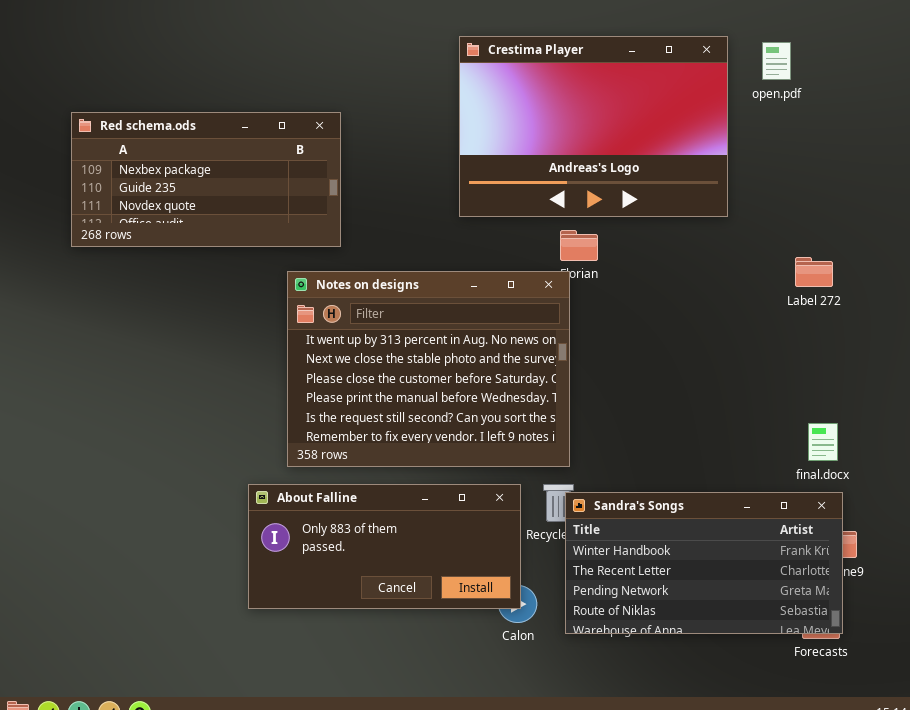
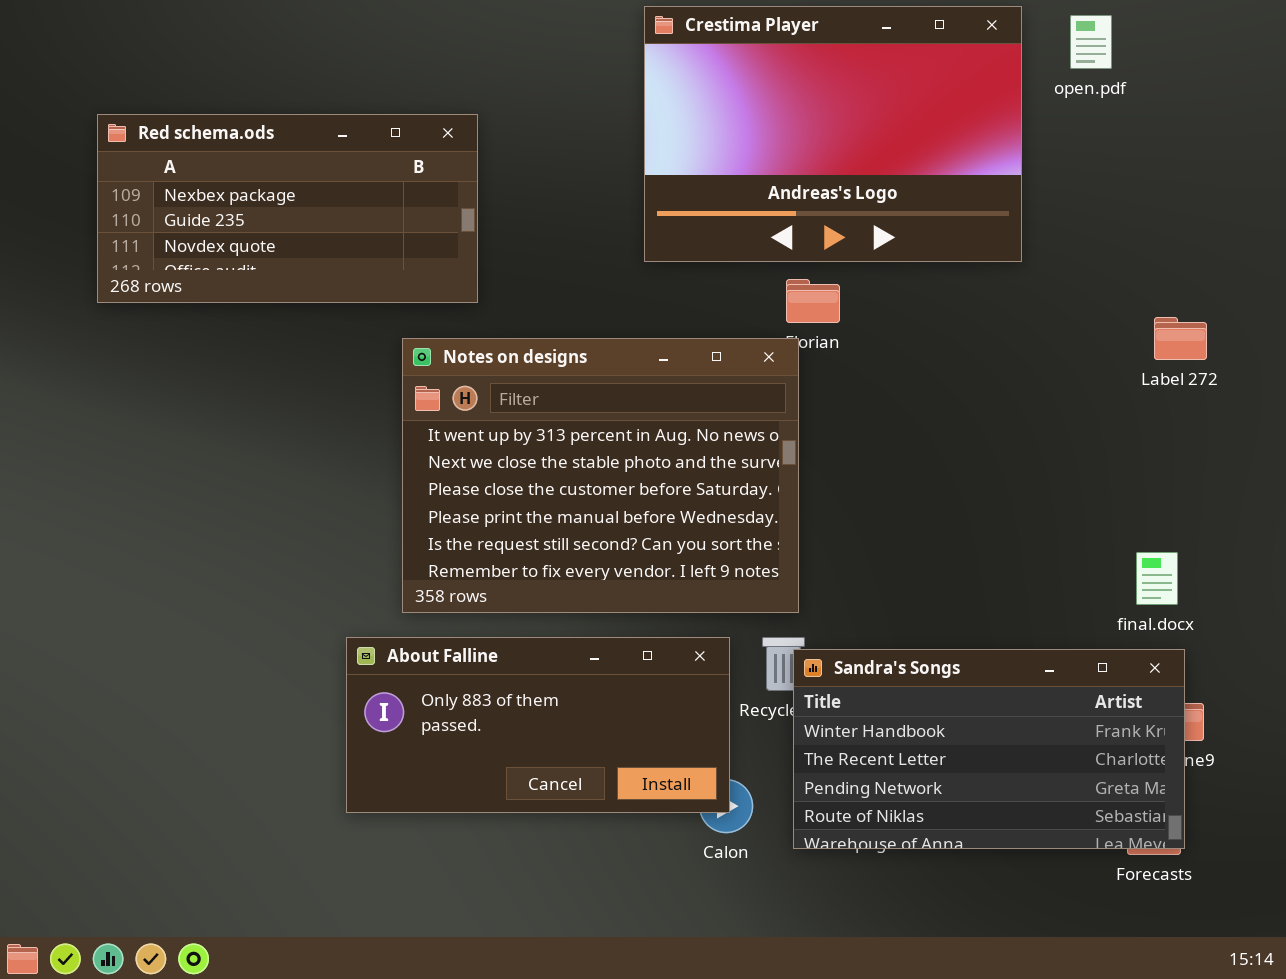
Label 272: [795,257,833,287] -> [1154,317,1207,360], moved

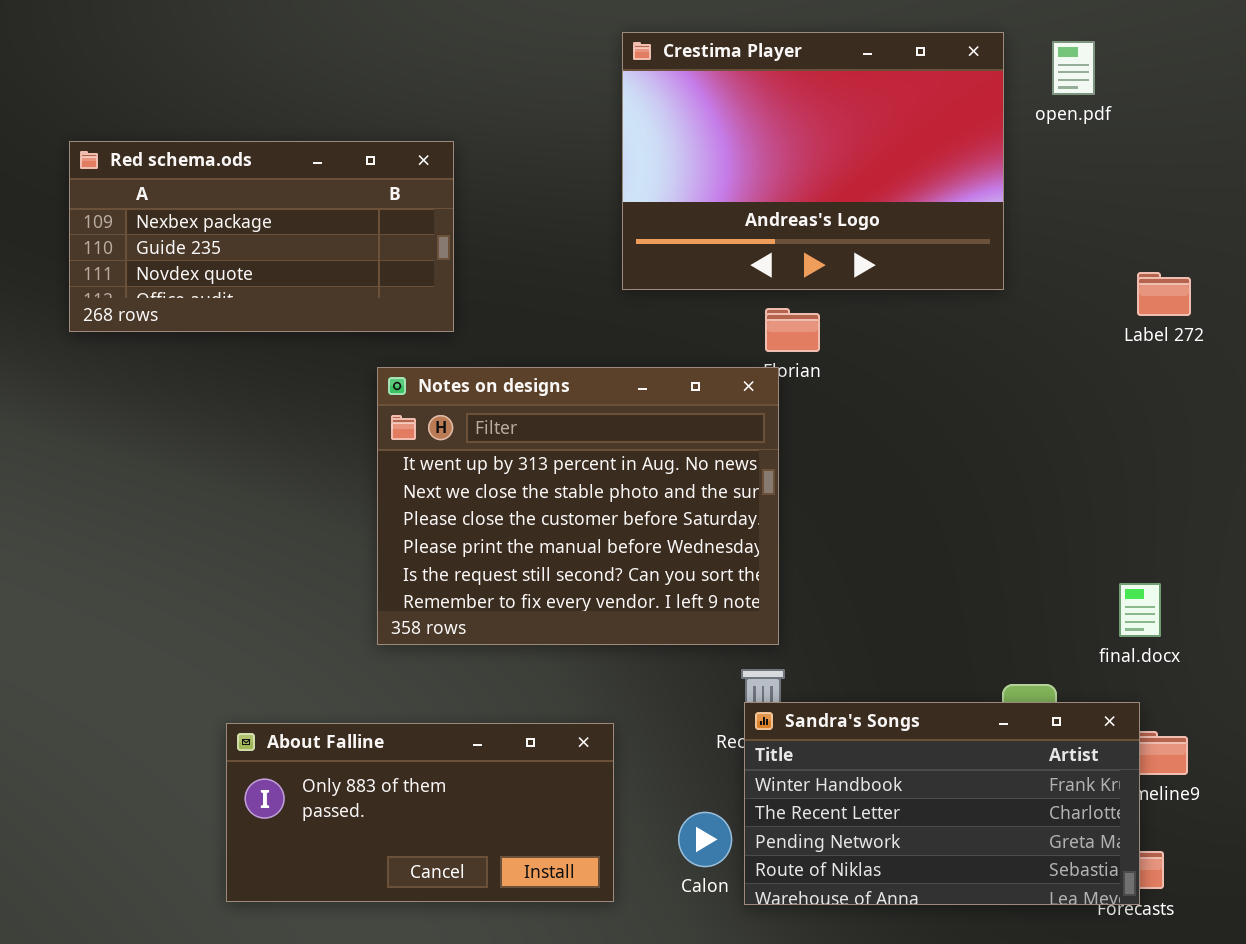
Label 272: [1154,317,1207,360] -> [1137,272,1191,316], moved
About Falline: [346,637,730,813] -> [226,723,614,902], moved
Sandra's Songs: [793,649,1185,849] -> [744,702,1140,905], moved

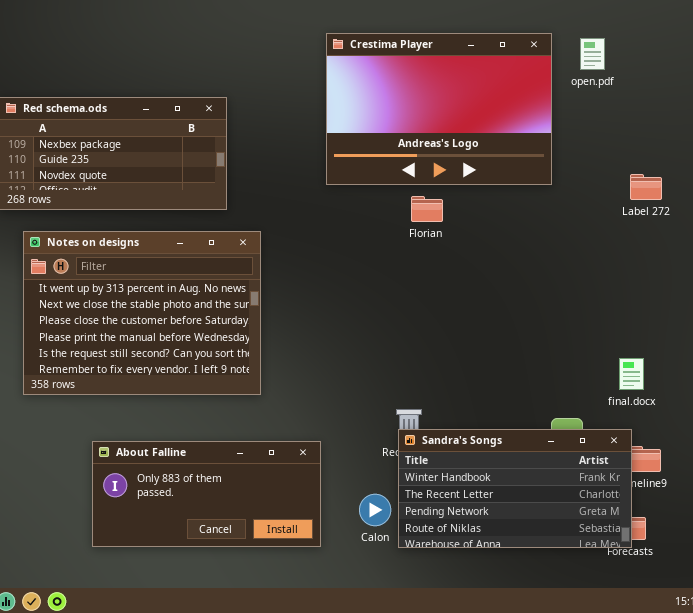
Notes on designs: [377,367,779,645] -> [23,231,261,395], moved

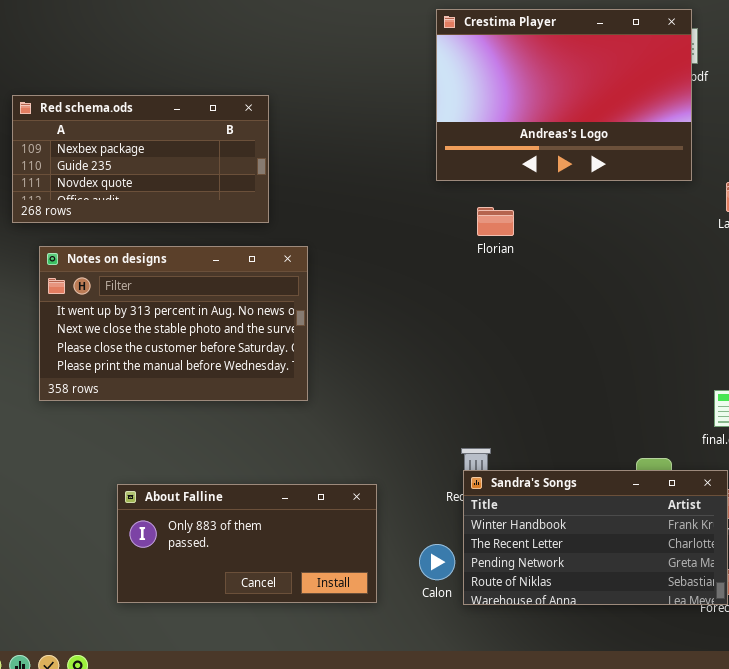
Crestima Player: [326,33,552,185] -> [436,9,692,181], moved
Notes on designs: [23,231,261,395] -> [39,246,308,401], resized

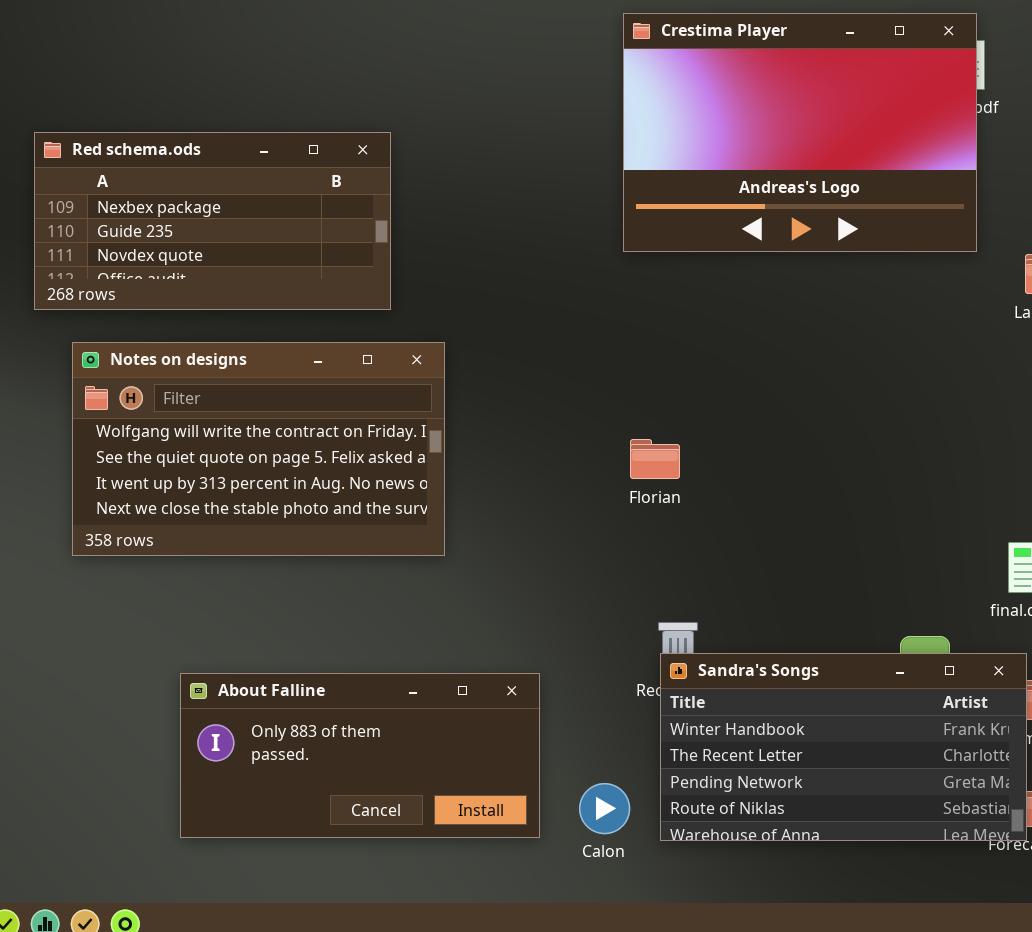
Florian: [477,207,514,236] -> [630,439,680,479], moved
Notes on designs: [39,246,308,401] -> [72,342,445,556], scrolled up 2 rows
Calon: [419,544,455,580] -> [579,783,630,834], moved

